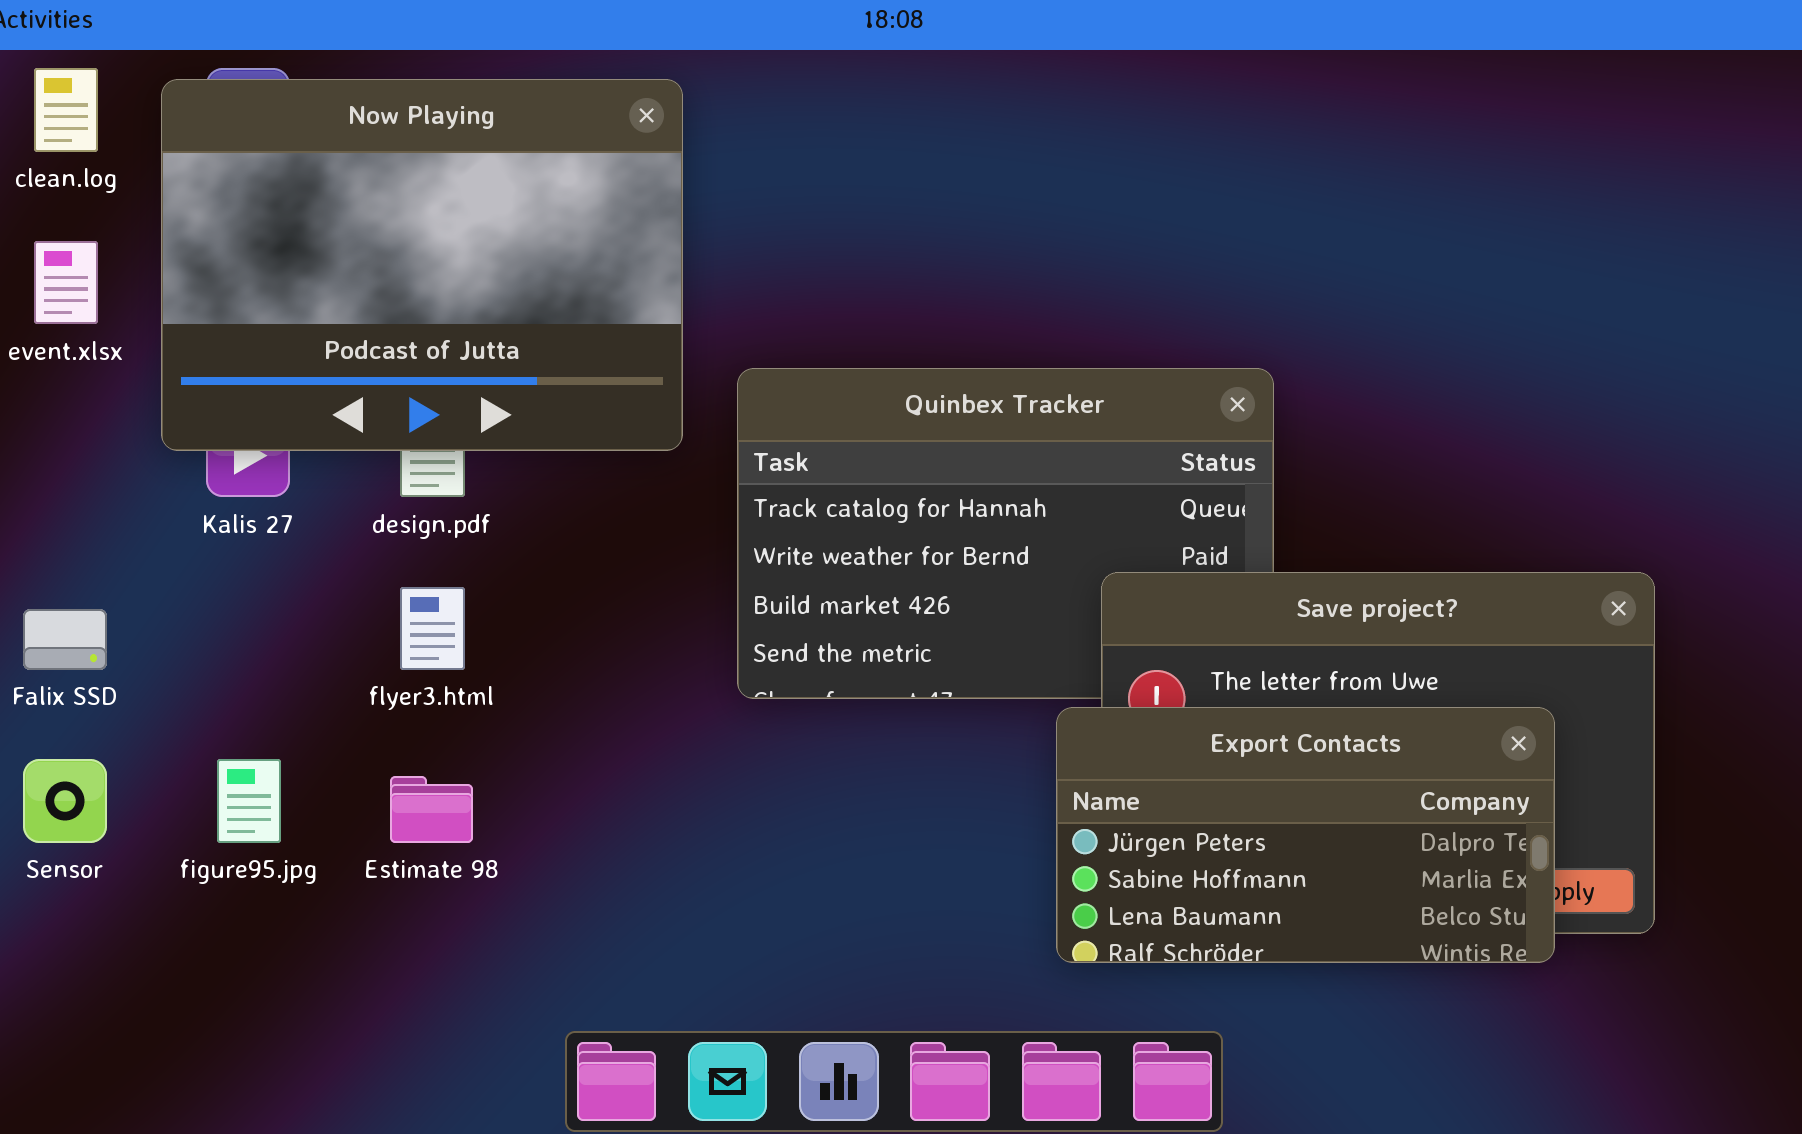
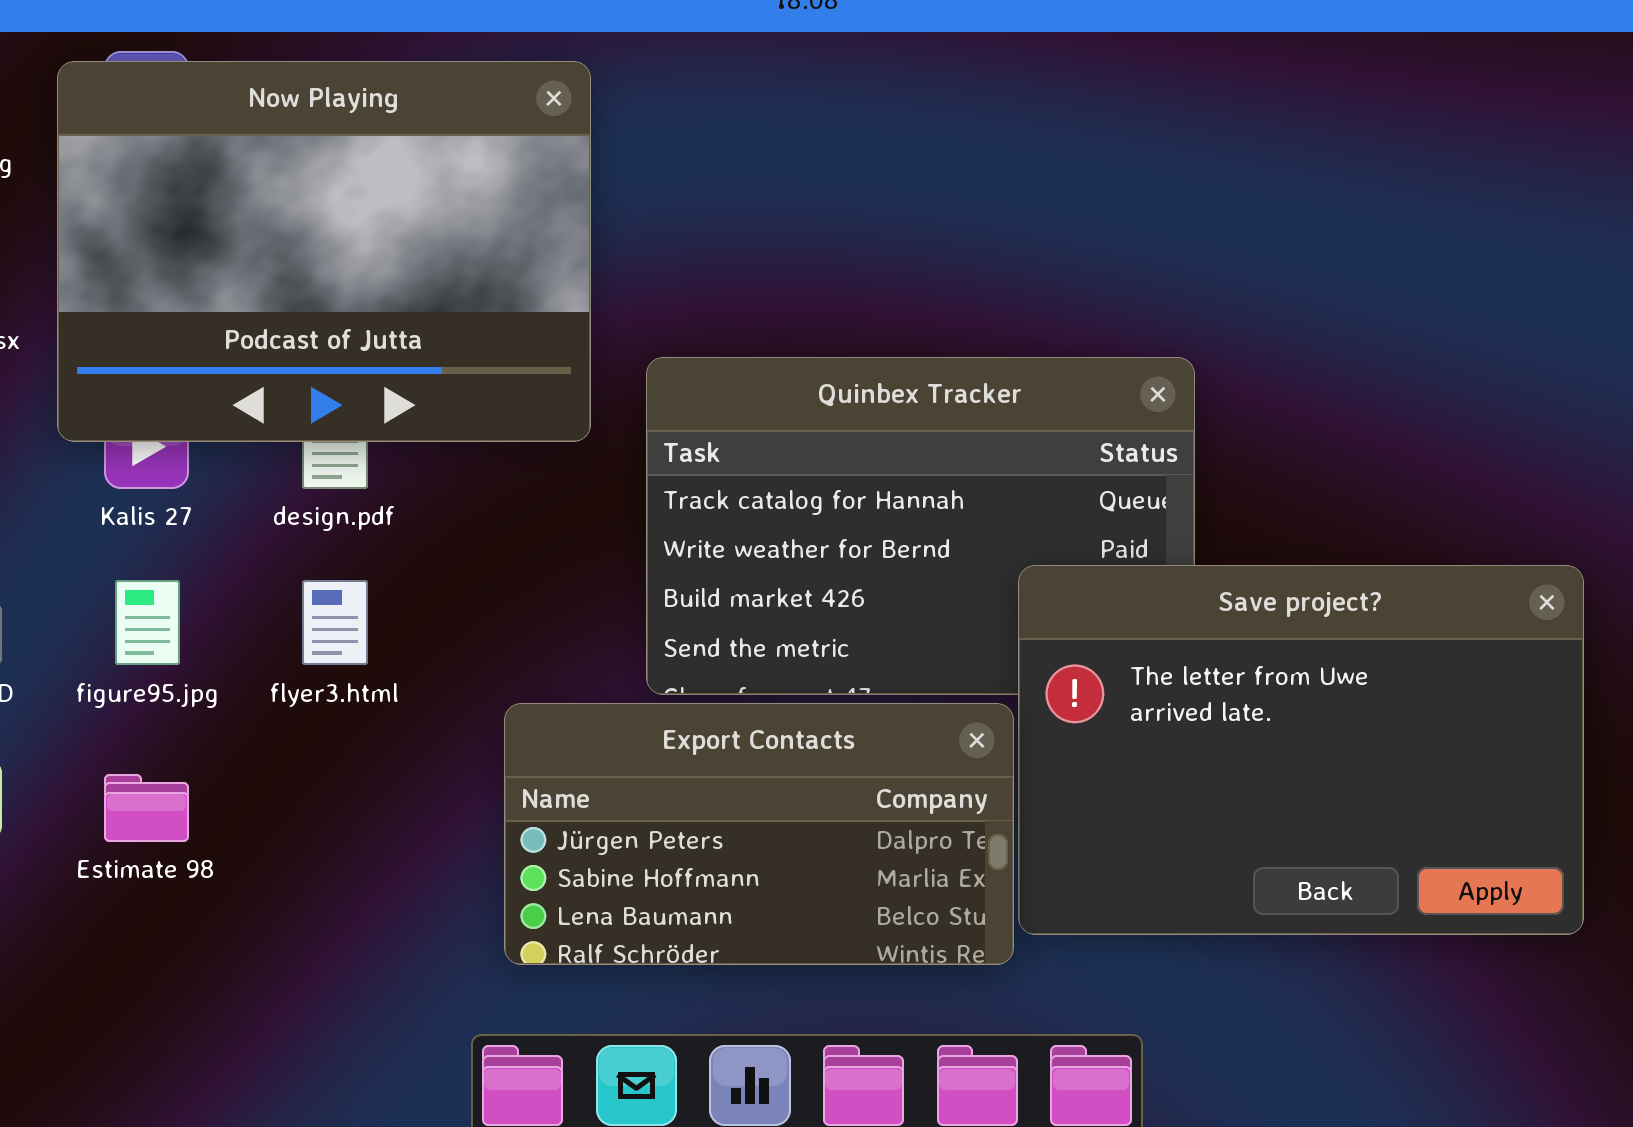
Export Contacts: [1056,707,1555,963] -> [504,703,1014,965], moved
figure95.jpg: [217,759,281,843] -> [115,580,180,665], moved
Estimate 98: [390,776,473,843] -> [104,774,189,842], moved

